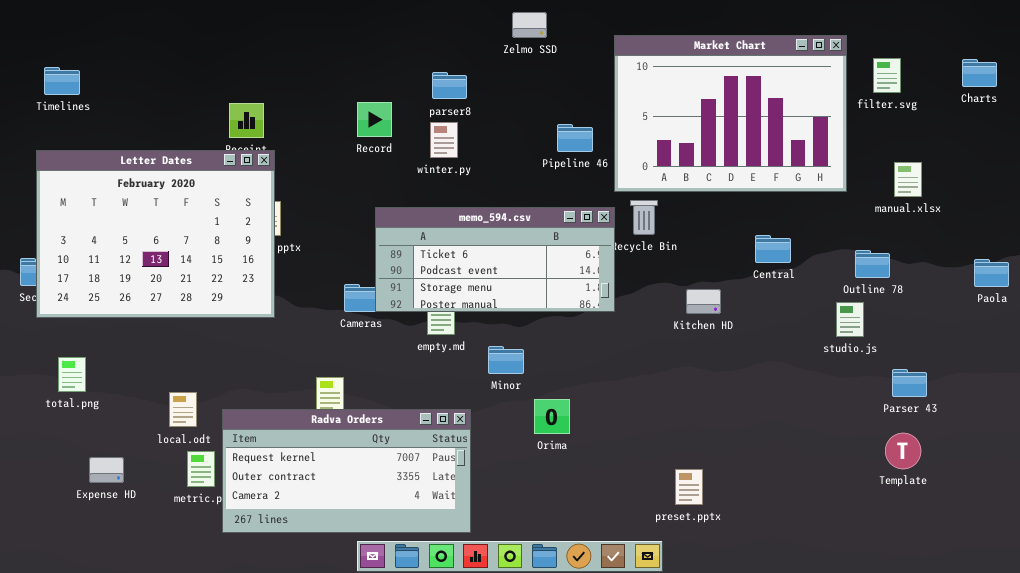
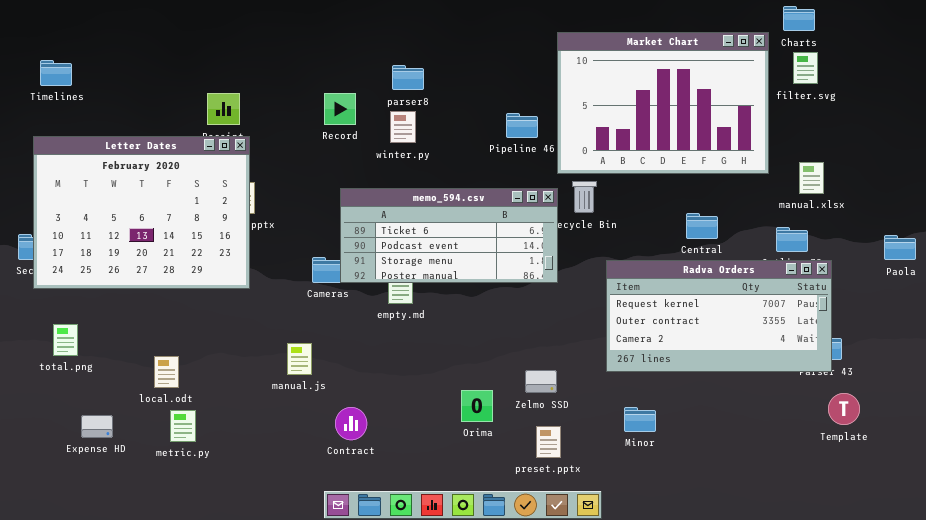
Zelmo SSD: [512,12,547,38] -> [525,370,557,393], moved
Charts: [962,59,997,87] -> [783,6,815,31], moved
manual.xlsx: [894,162,922,197] -> [799,162,824,194], moved
Minor: [488,346,524,374] -> [624,407,656,432], moved
Orima: [534,399,570,434] -> [461,390,493,422], moved
Radva Orders: [222,409,471,533] -> [606,260,832,372], moved
Template: [885,433,921,469] -> [828,393,860,425], moved
preset.pptx: [675,469,703,505] -> [536,426,561,458], moved

